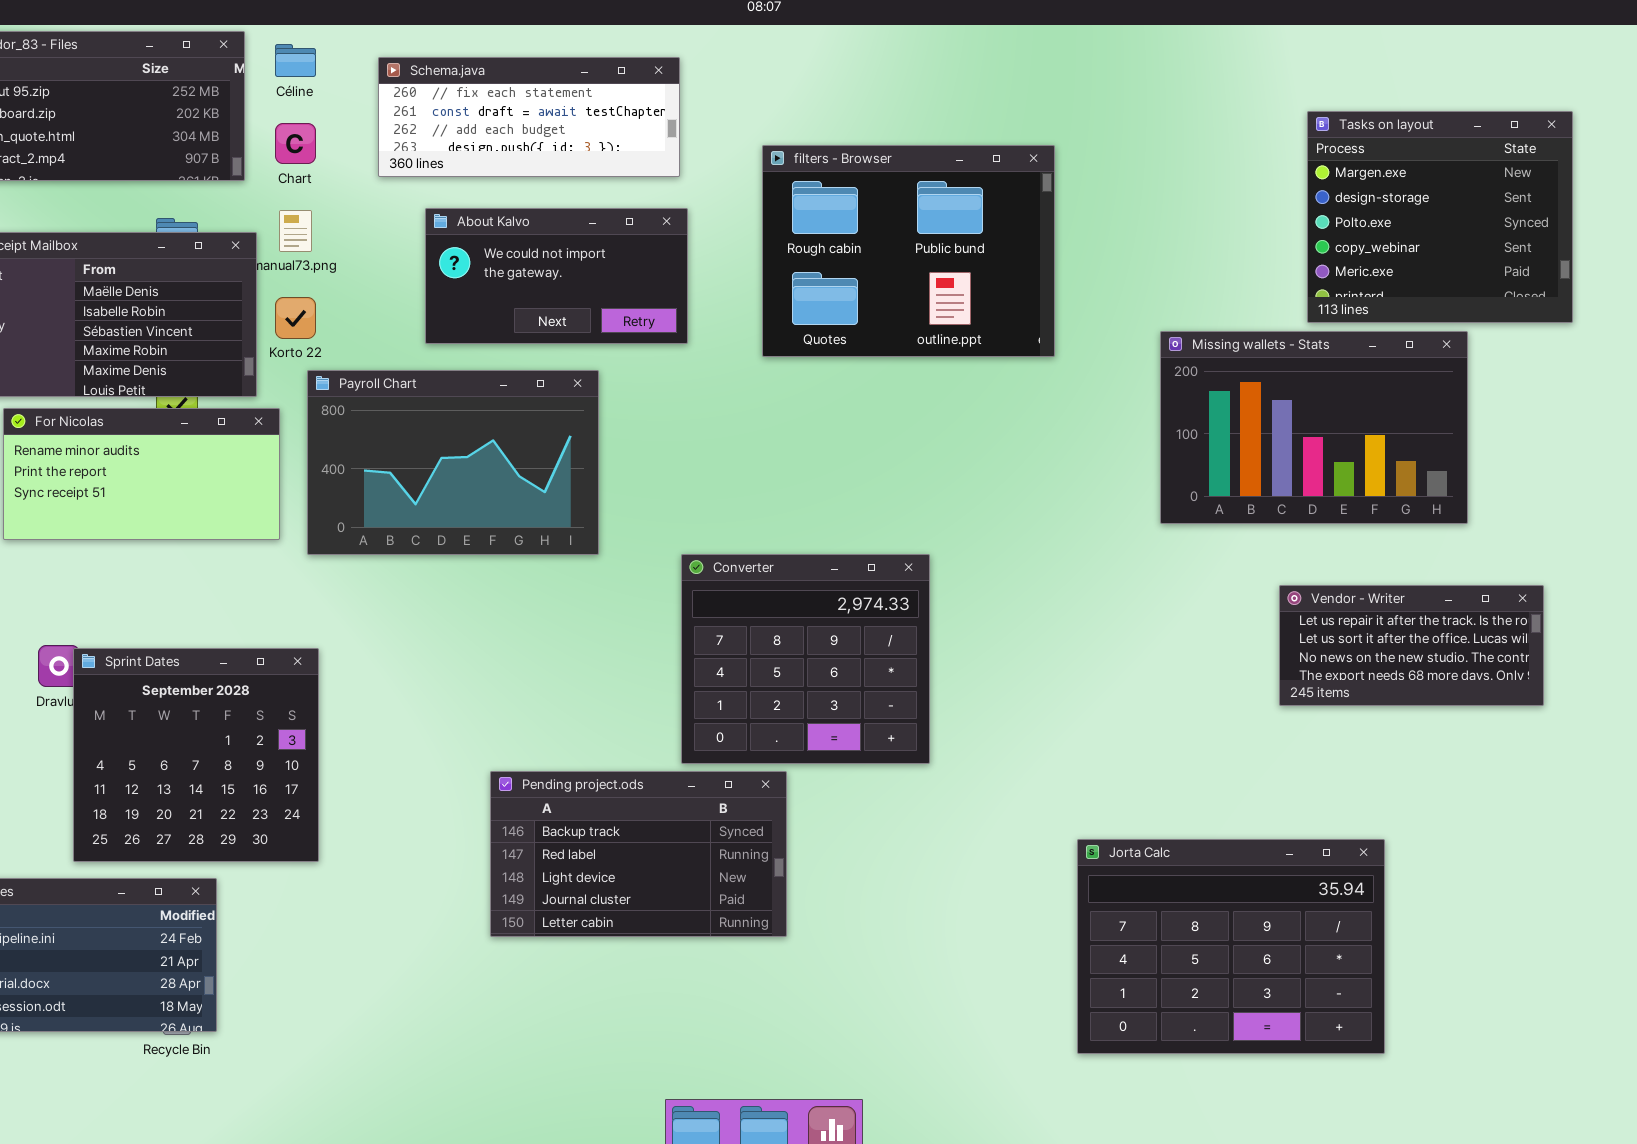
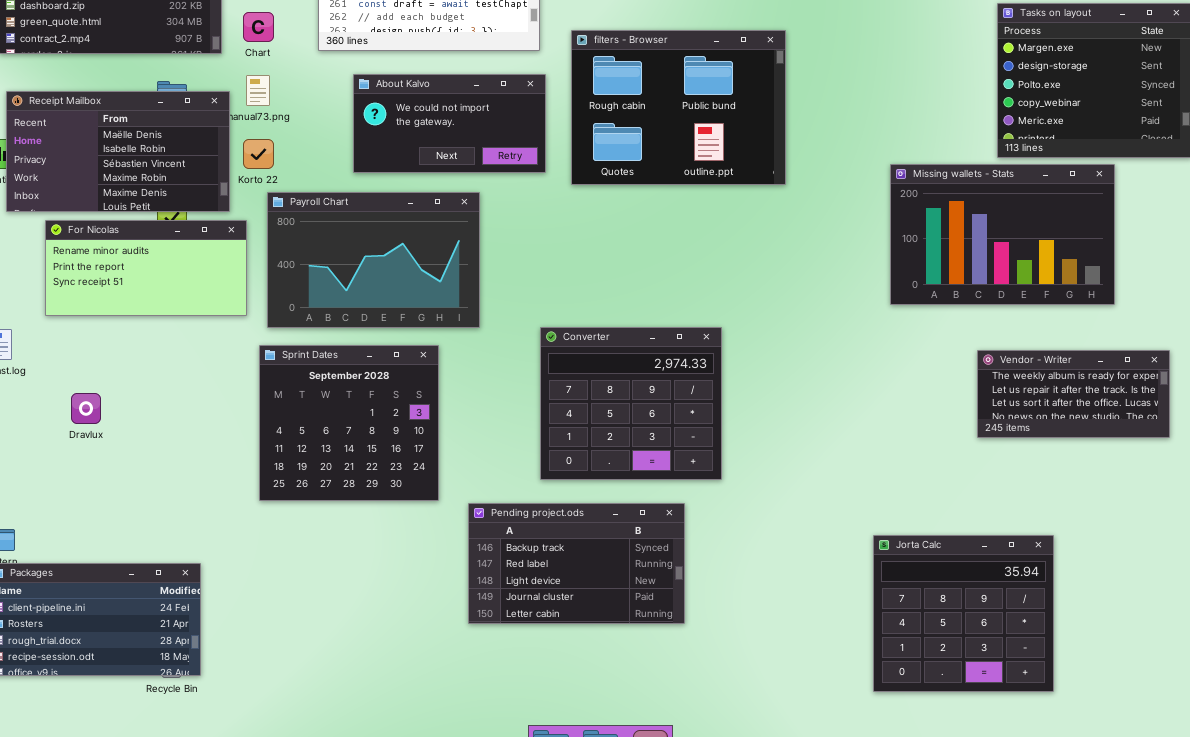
filters - Browser: [762,145,1055,357] -> [571,30,786,185], moved
Vendor - Writer: [1279,585,1544,706] -> [977,350,1170,438], scrolled up 1 row
Sprint Dates: [73,648,319,862] -> [259,345,439,501], moved
Pending project.ods: [490,771,787,937] -> [468,503,685,624], moved
Jorta Calc: [1077,839,1385,1054] -> [873,535,1054,692], resized

